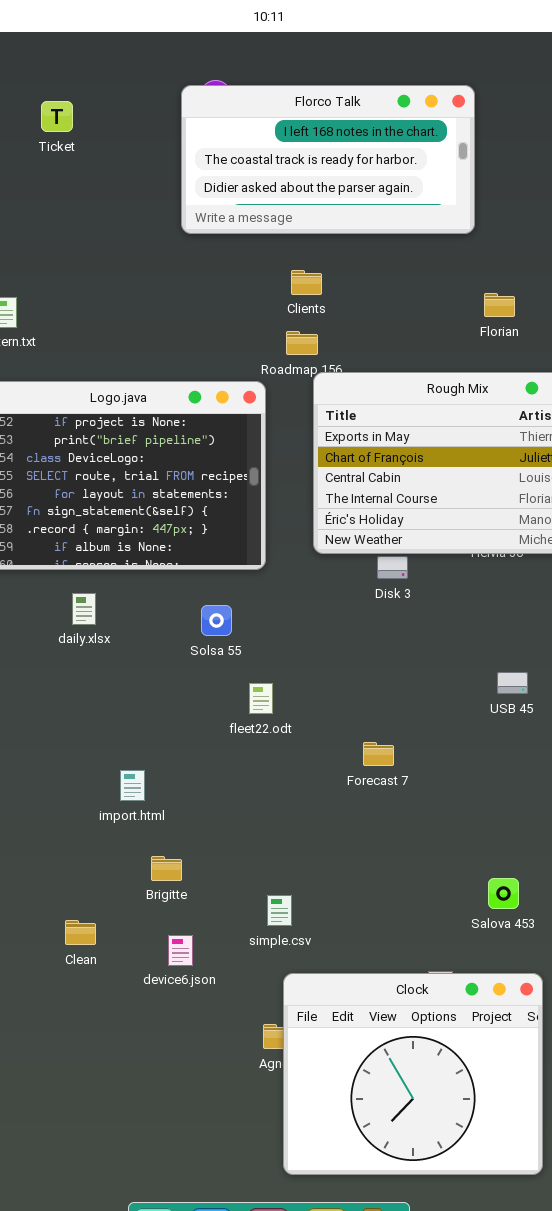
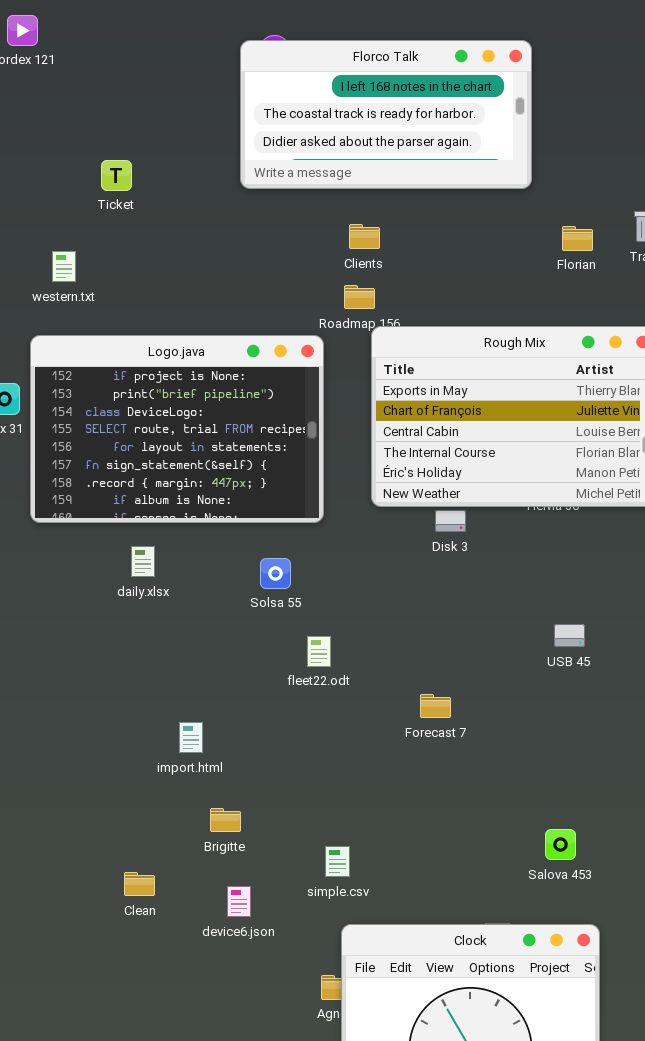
Ticket: [41,101,73,132] -> [101,160,132,191], moved
Florian: [484,293,515,317] -> [562,226,593,251], moved

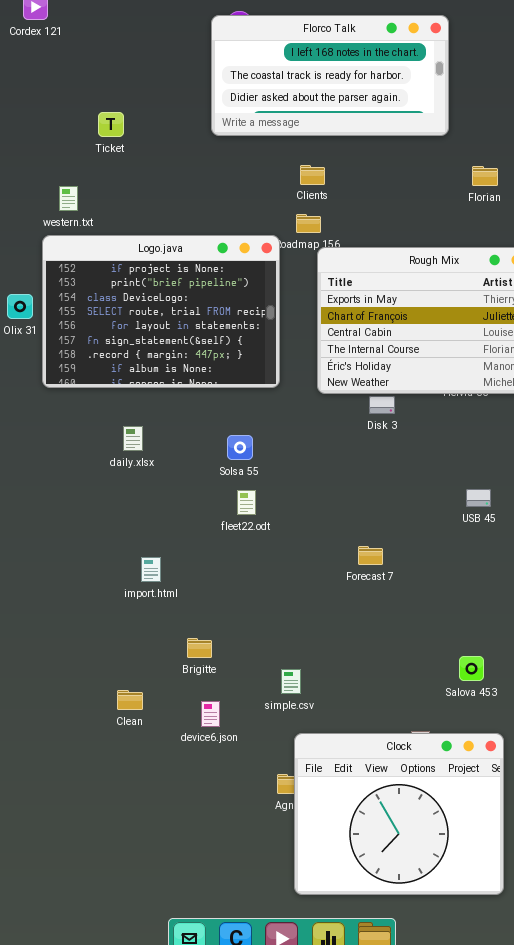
Logo.java: [30,335,324,523] -> [42,235,280,388], moved
fleet22.odt: [307,636,331,667] -> [237,490,256,515], moved
import.html: [179,722,203,753] -> [141,557,161,582], moved

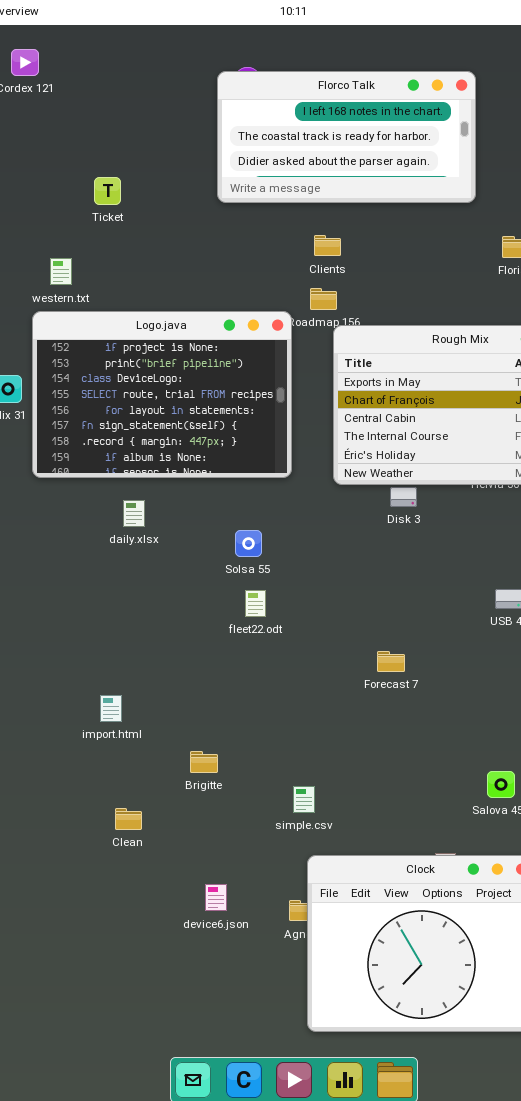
daily.xlsx: [123,426,143,451] -> [123,500,145,527], moved
import.html: [141,557,161,582] -> [100,695,122,722], moved
device6.json: [201,701,220,727] -> [205,884,227,911], moved

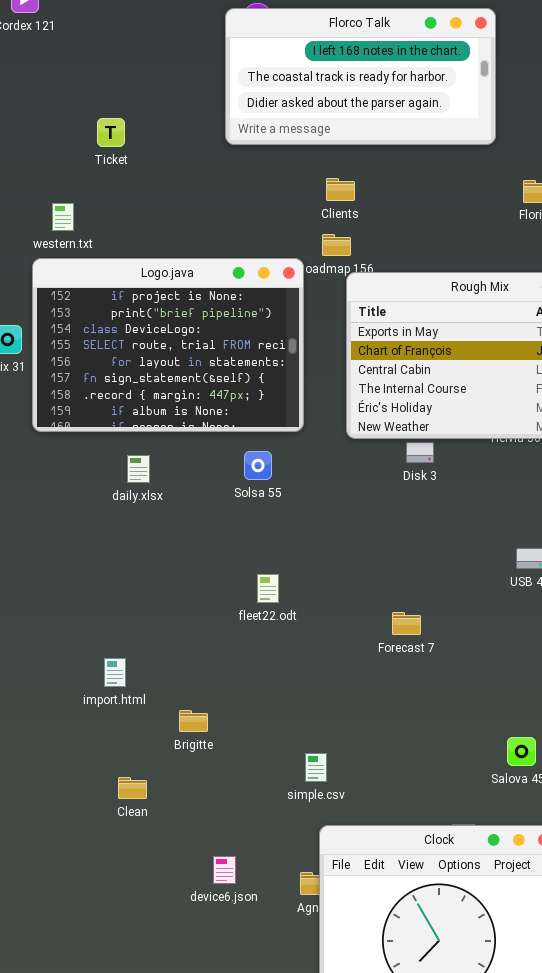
Solsa 55: [235,530,262,557] -> [244,451,272,480], moved
fleet22.odt: [245,590,266,617] -> [257,574,279,603], moved
Brigitte: [190,751,218,773] -> [179,710,208,732], moved

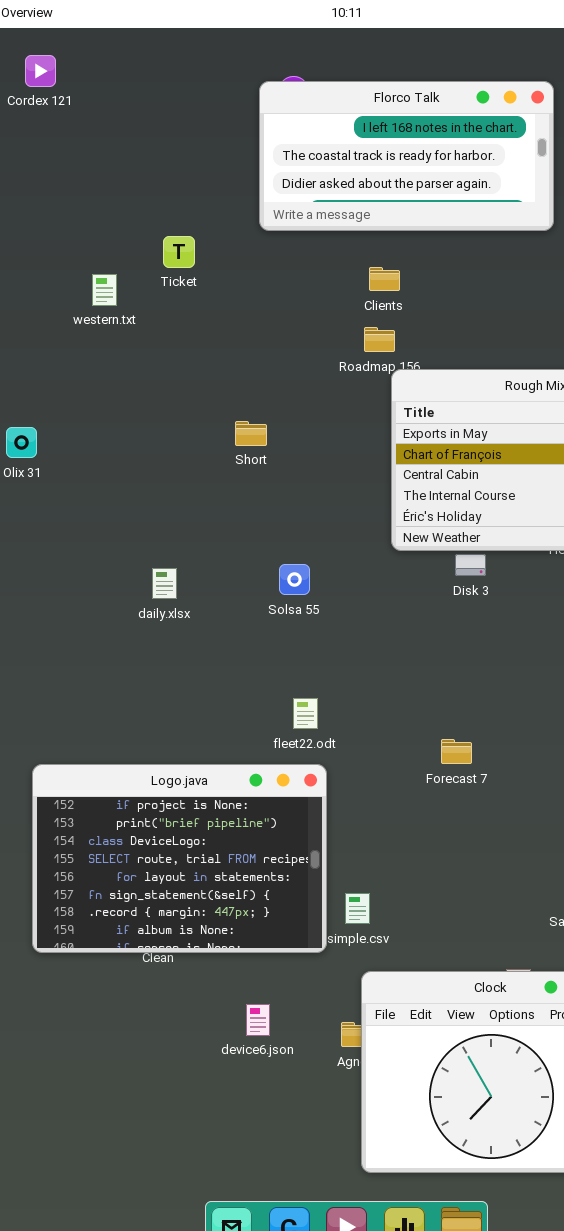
Ticket: [97,118,125,147] -> [163,236,195,268], moved
western.txt: [52,203,74,231] -> [92,274,117,306], moved
Logo.java: [32,258,304,432] -> [32,764,327,953], moved

